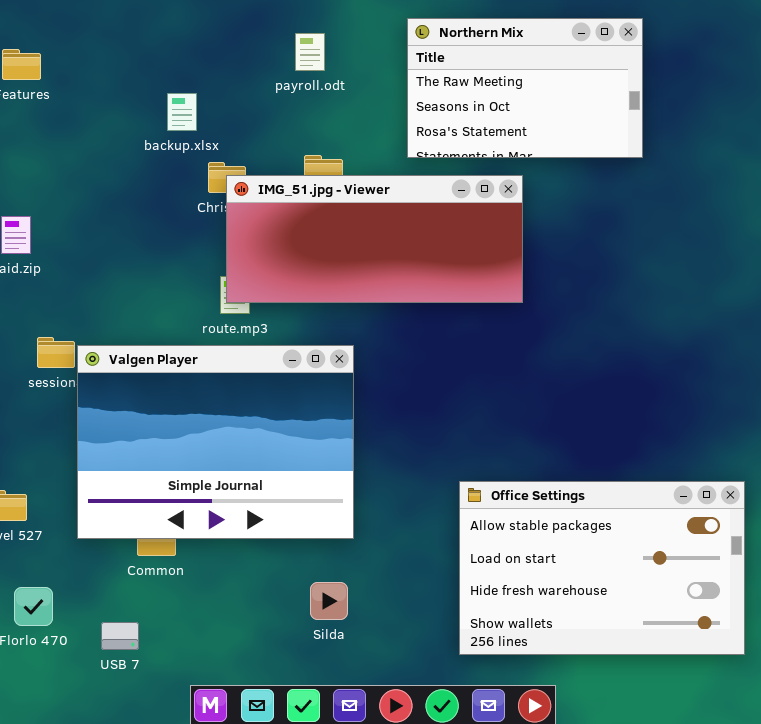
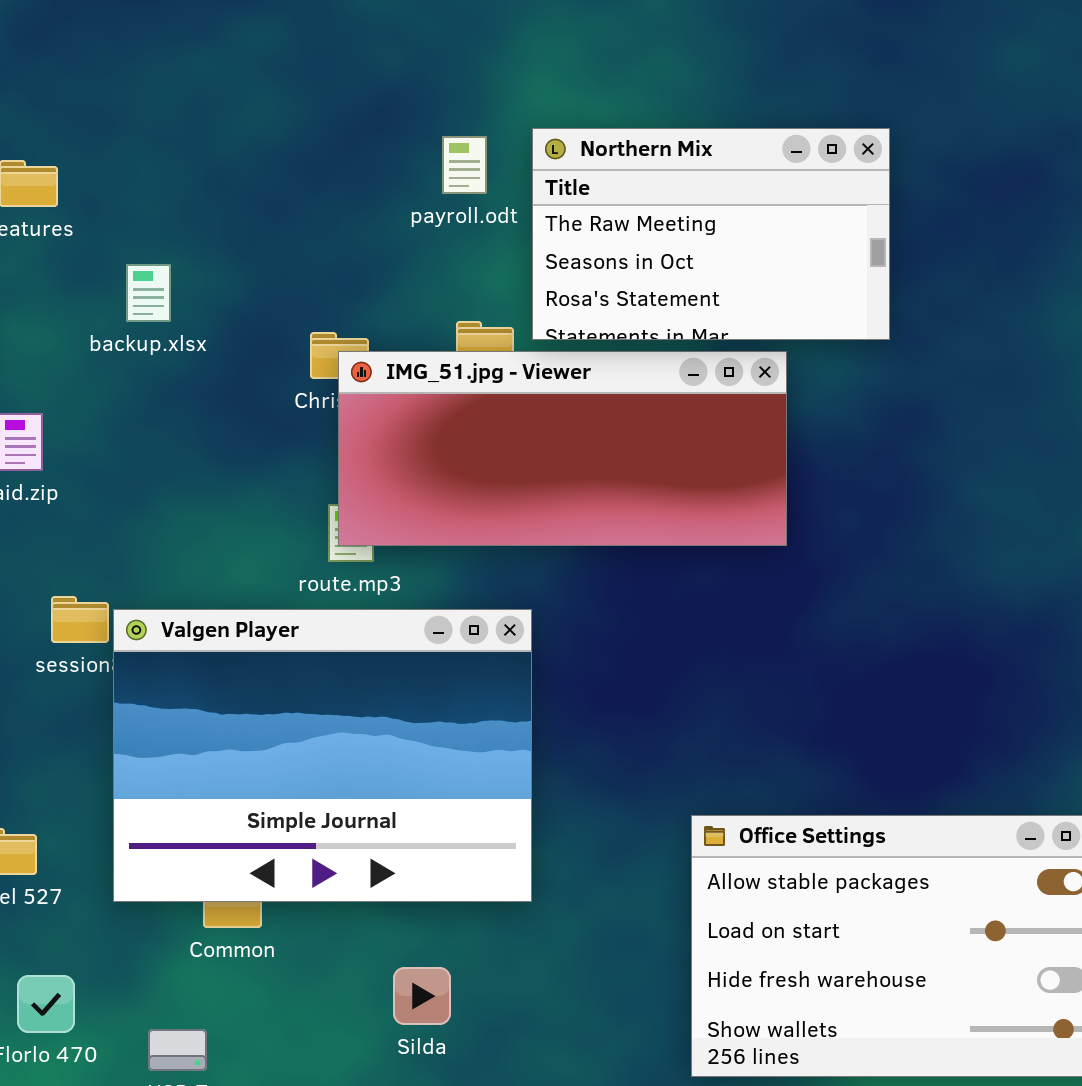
Northern Mix: [407,18,643,158] -> [532,128,890,340], moved
backup.xlsx: [167,93,197,131] -> [126,264,171,322], moved
Silda: [310,582,348,620] -> [393,967,451,1025], moved

